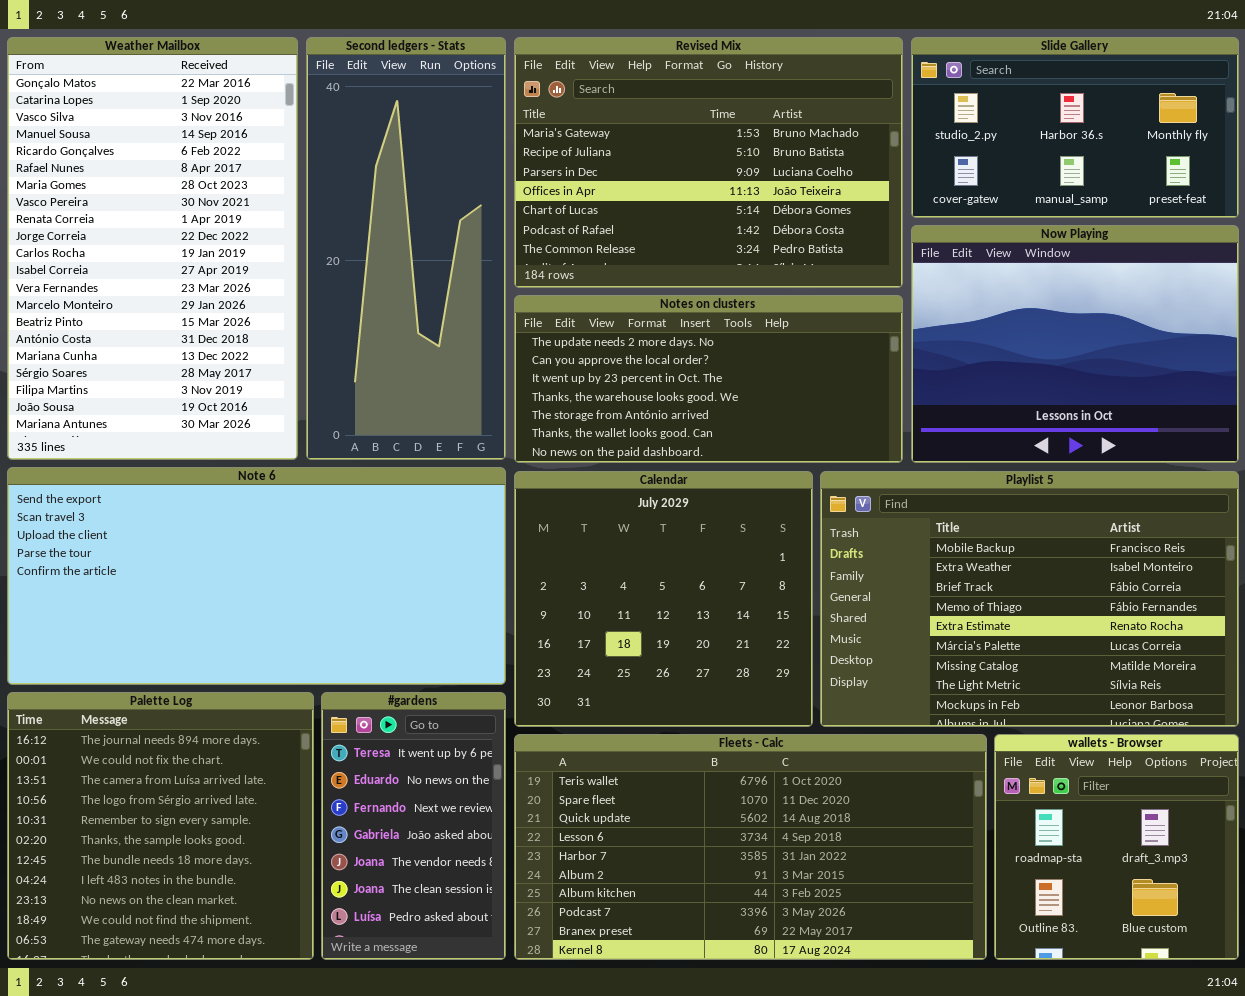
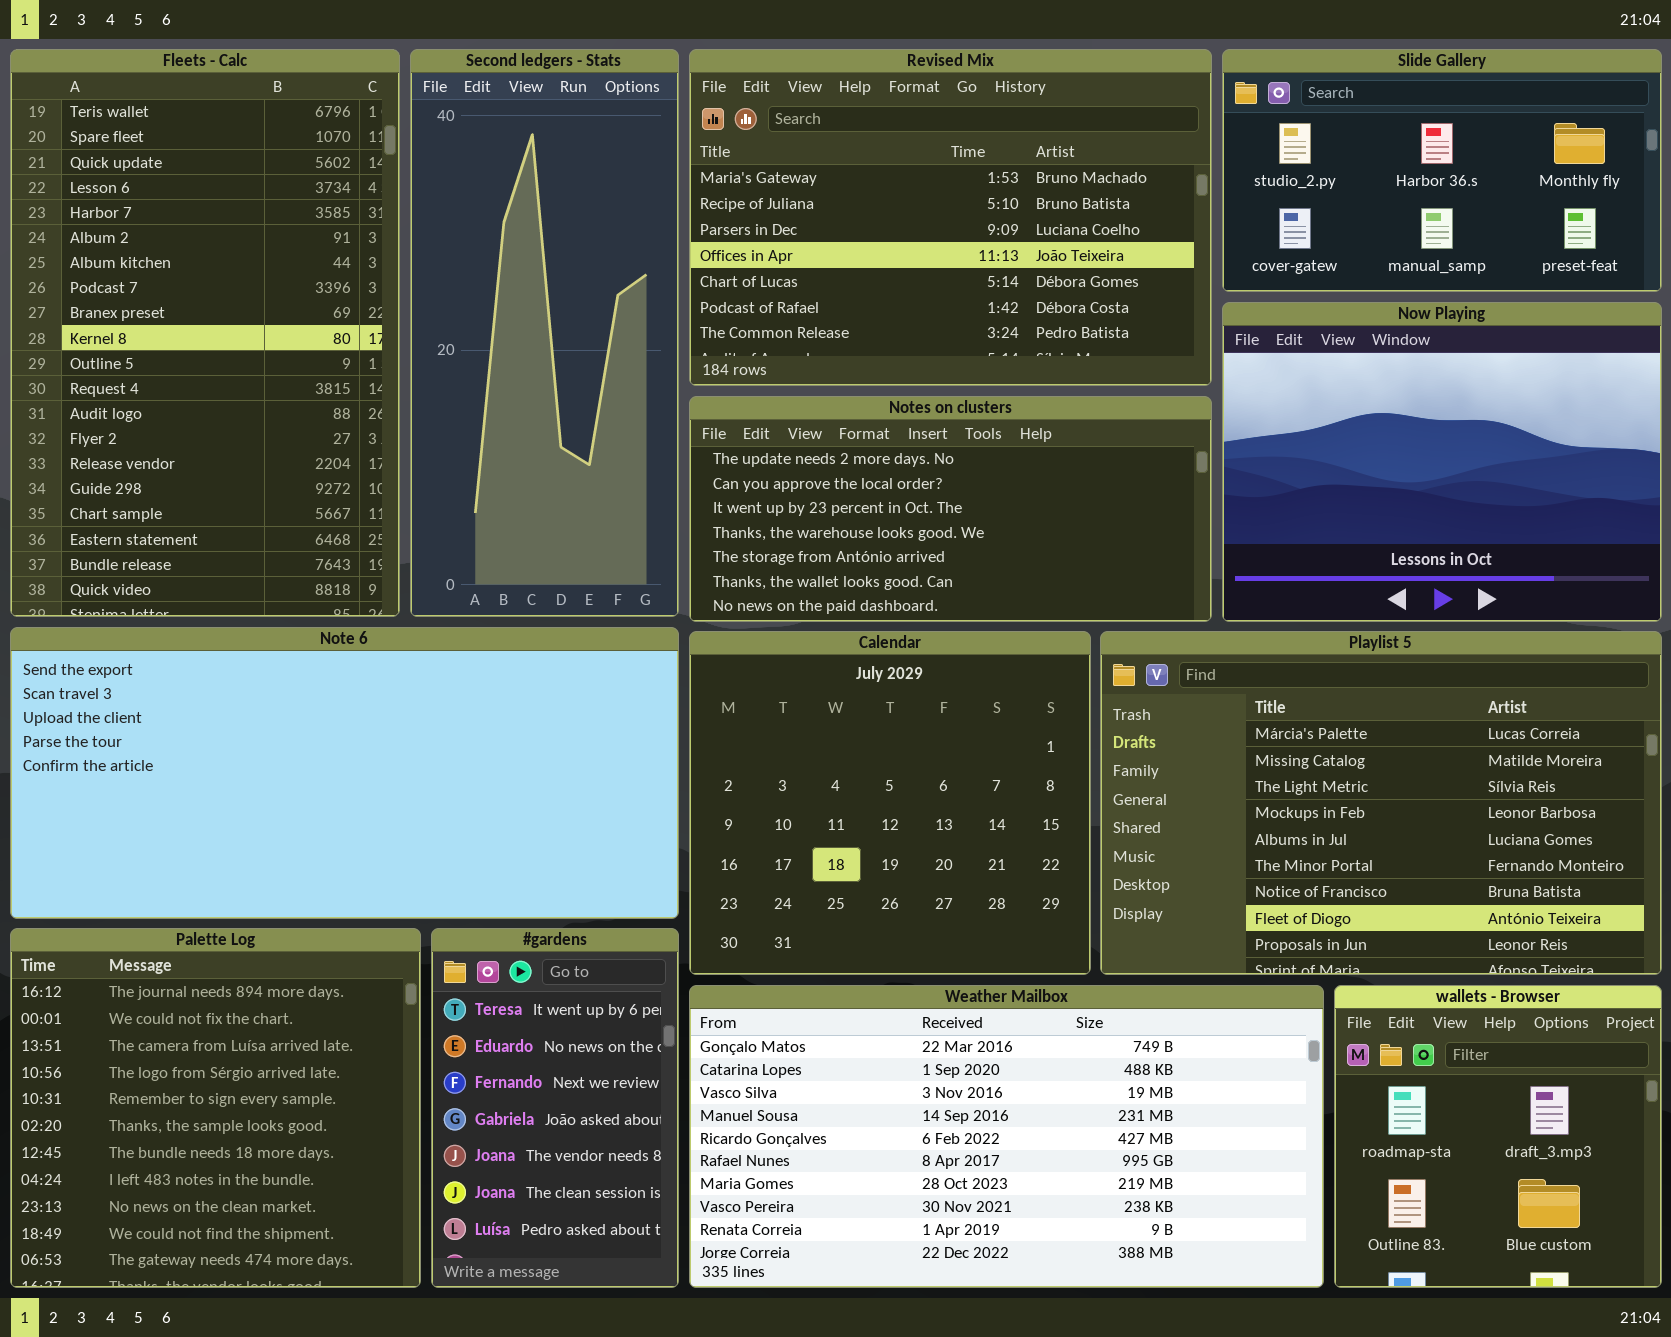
Weather Mailbox: [7,37,298,460] -> [689,985,1324,1288], moved, resized
Playlist 5: [820,471,1239,727] -> [1100,631,1662,975], scrolled down 5 rows
Fleets - Calc: [514,734,987,960] -> [10,49,400,617], moved, resized

